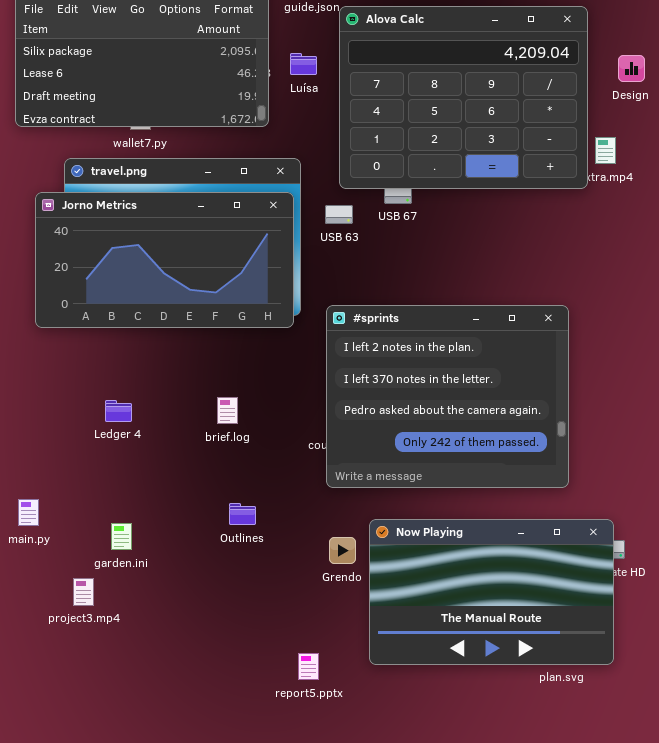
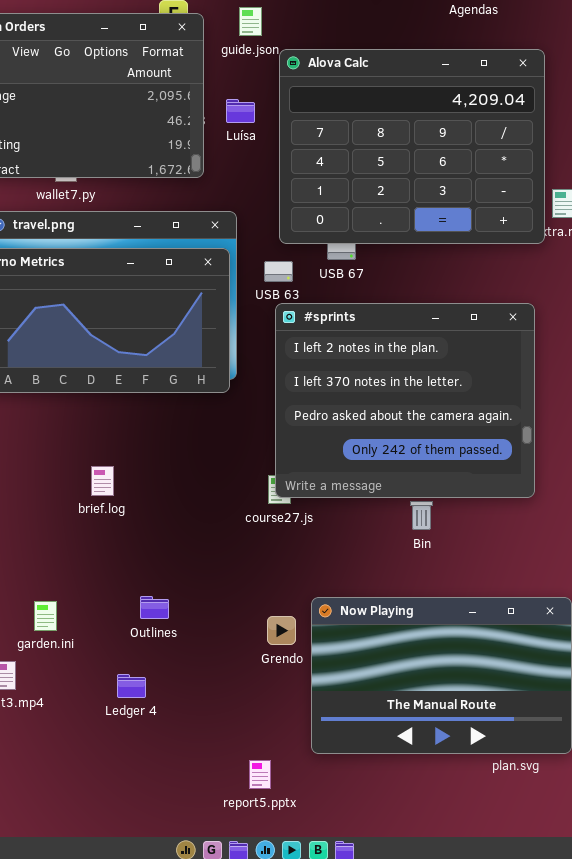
#sprints: [326,305,569,488] -> [275,303,535,498], moved
brief.log: [217,397,238,424] -> [91,466,114,496], moved
Ledger 4: [105,400,132,422] -> [117,674,146,698], moved
Outlines: [229,503,256,525] -> [140,596,169,619], moved
report5.pptx: [298,653,319,680] -> [249,760,271,789], moved

